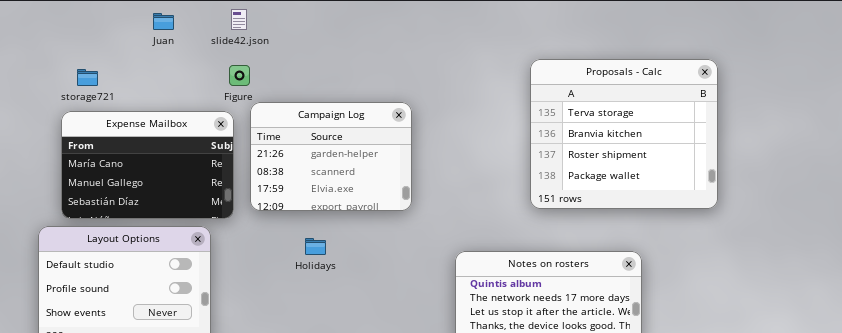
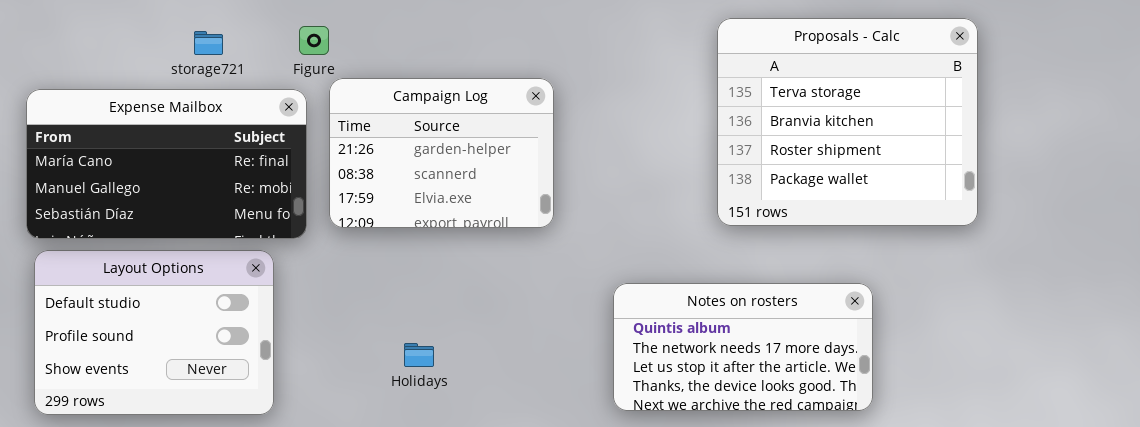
storage721: [77,69,98,86] -> [194,31,223,55], moved
Expense Mailbox: [61,111,234,219] -> [26,89,307,239], resized
Holidays: [305,238,326,255] -> [404,343,434,367], moved

